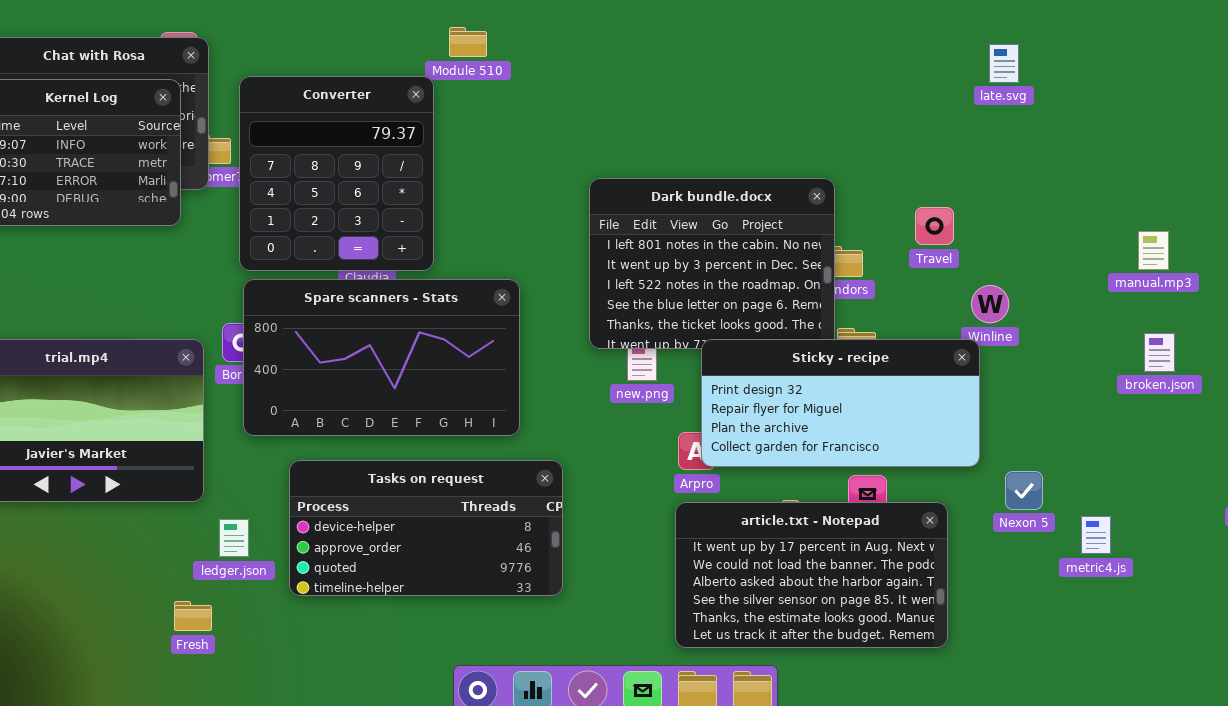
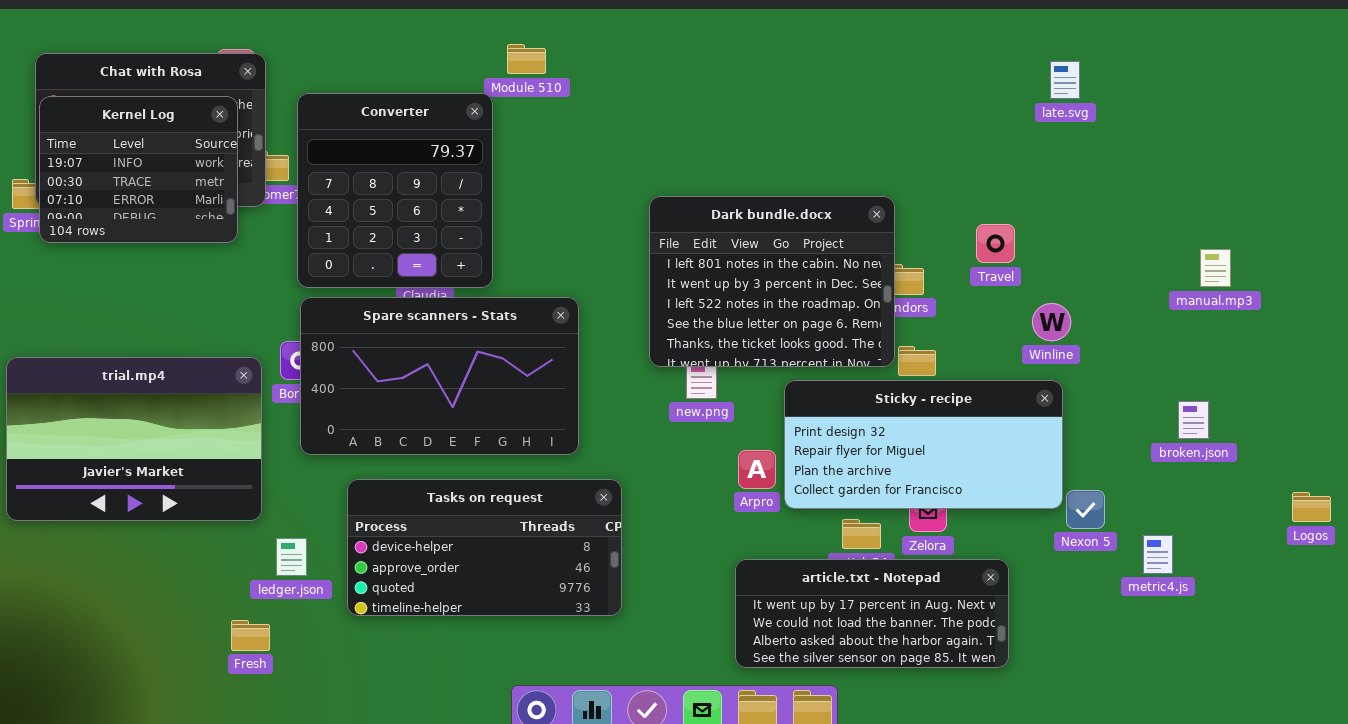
broken.json: [1144,333,1175,372] -> [1178,401,1209,439], moved
Sticky - recipe: [701,339,980,467] -> [784,380,1063,509], moved
article.txt - Notepad: [675,502,948,648] -> [735,559,1009,668], resized

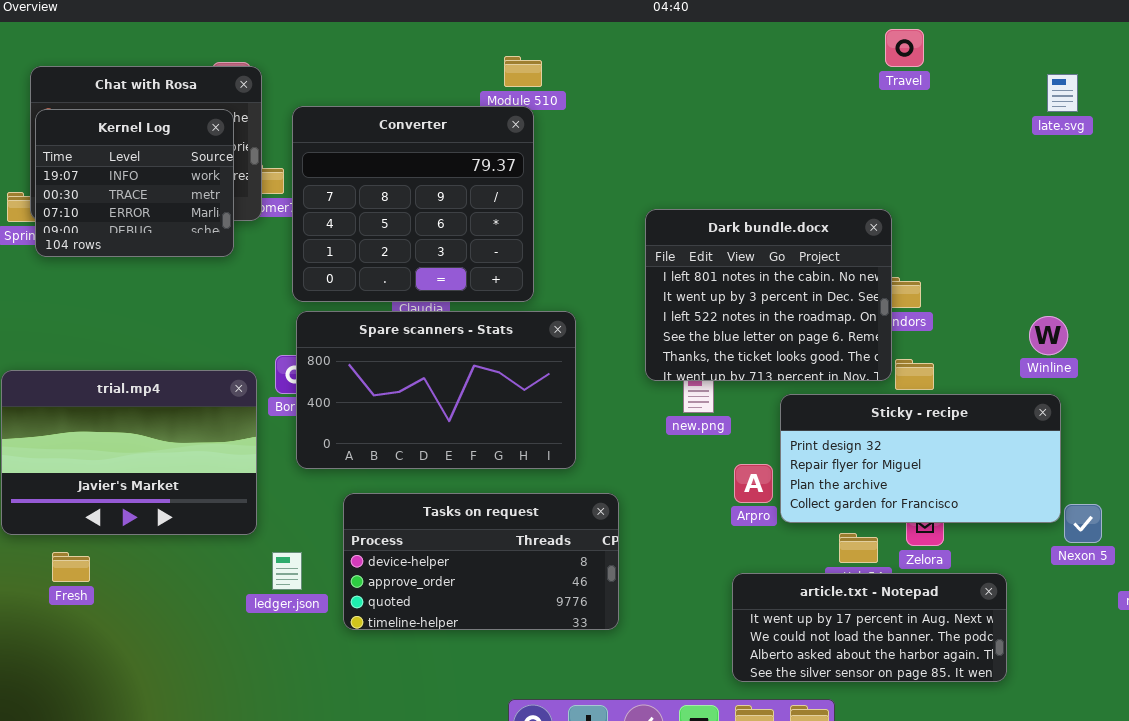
Converter: [297,93,493,288] -> [292,106,534,302], resized
Travel: [976,224,1015,263] -> [885,29,924,67], moved
Fresh: [231,620,270,651] -> [52,552,90,582], moved

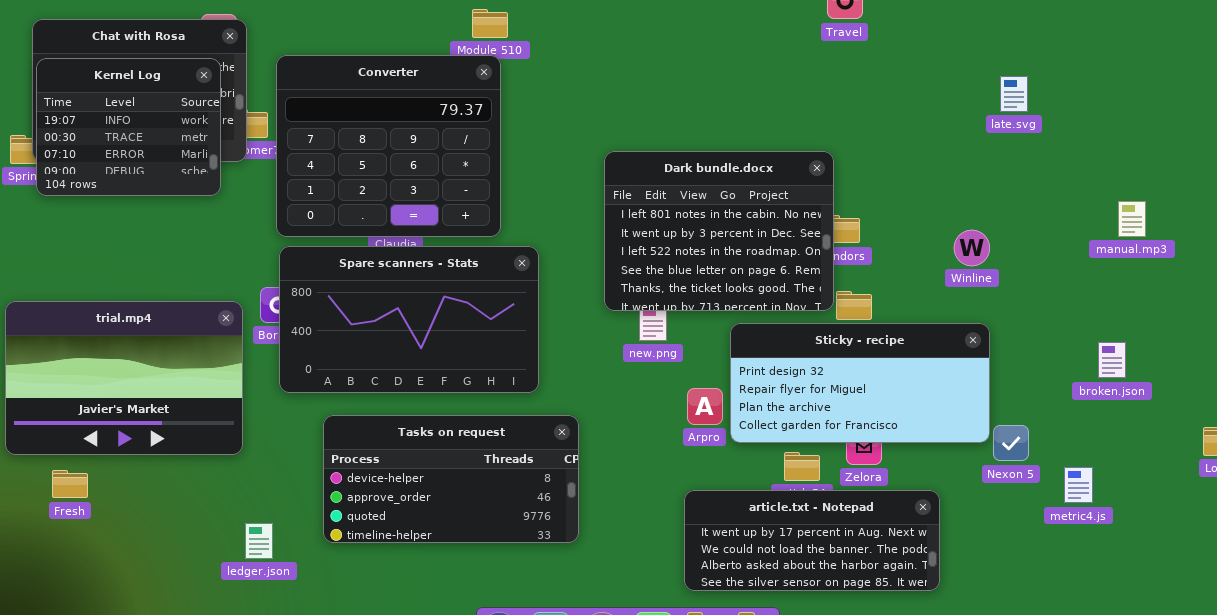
late.svg: [1047,74,1078,112] -> [1000,76,1028,112], moved
Winline: [1029,316,1068,355] -> [954,230,990,266], moved
ledger.json: [272,552,302,590] -> [245,523,273,559], moved

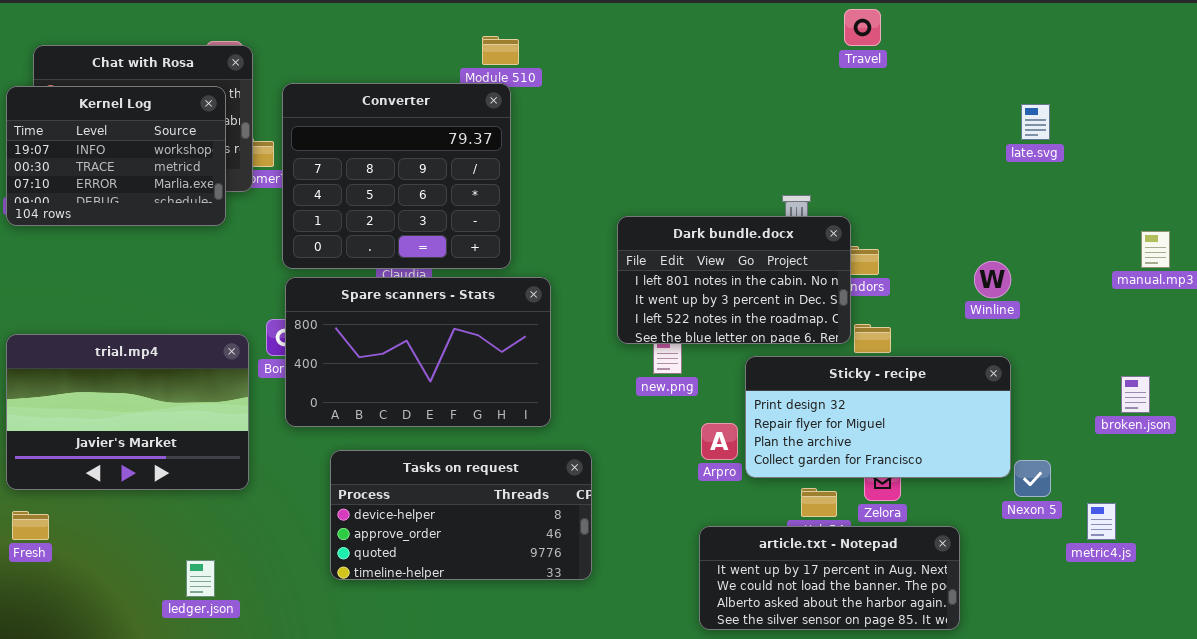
Kernel Log: [36,58,221,196] -> [6,86,226,226], resized
Dark bundle.docx: [604,151,834,311] -> [617,216,851,344], resized
Fresh: [52,470,88,498] -> [12,511,49,540], moved
ledger.json: [245,523,273,559] -> [186,560,215,597], moved

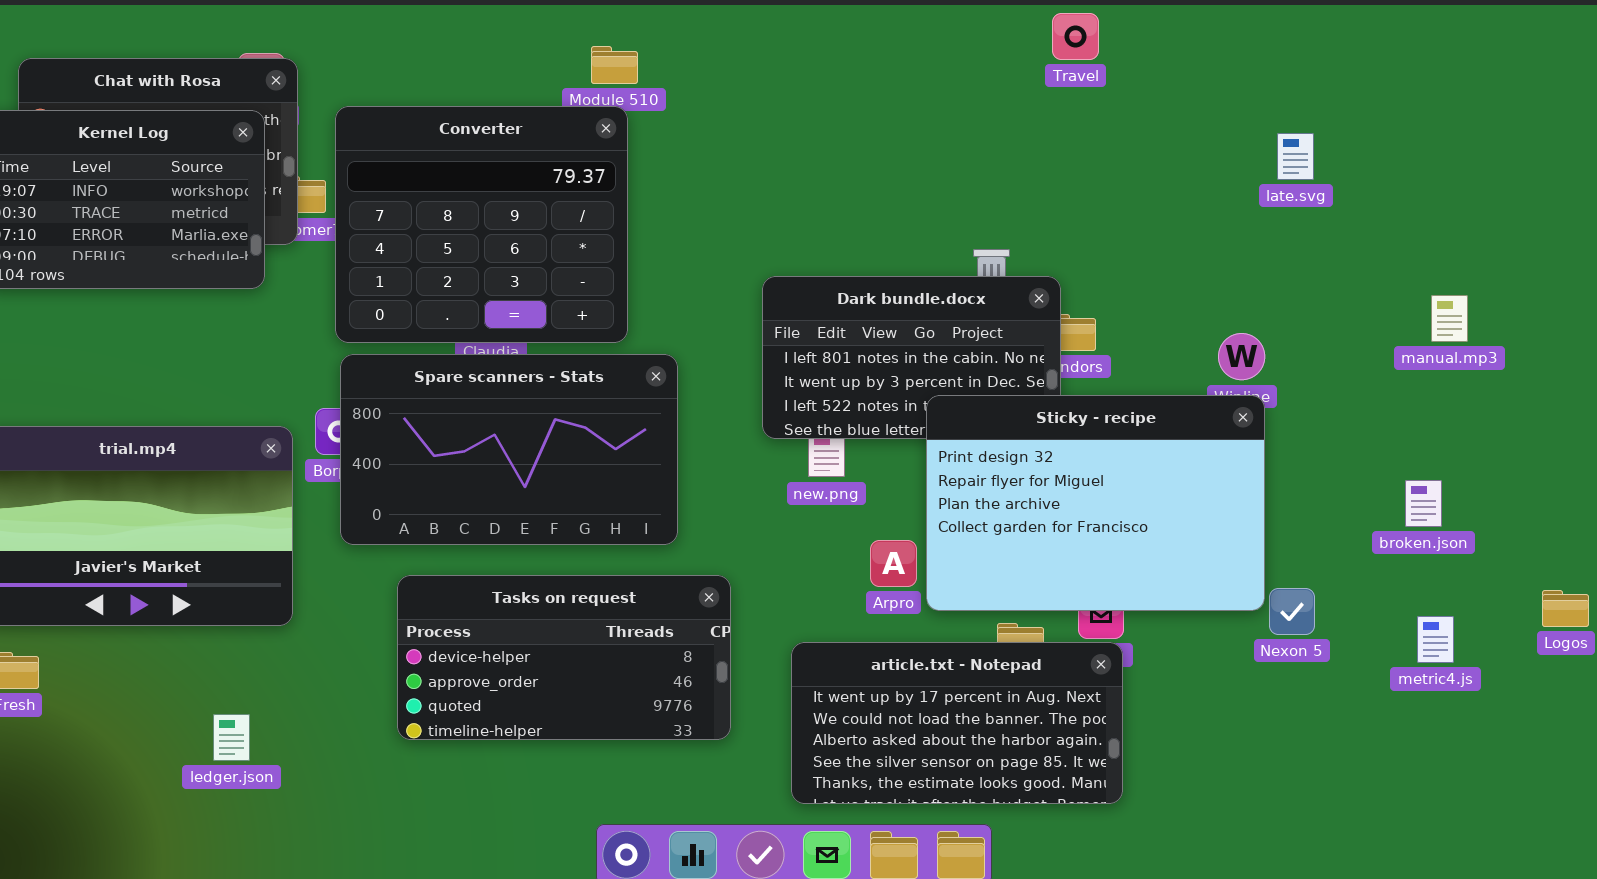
Sticky - recipe: [745,356,1011,478] -> [926,395,1265,611], resized
metric4.js: [1087,503,1116,540] -> [1417,616,1454,663], moved
article.txt - Notepad: [699,526,960,630] -> [791,642,1123,804], moved, resized

